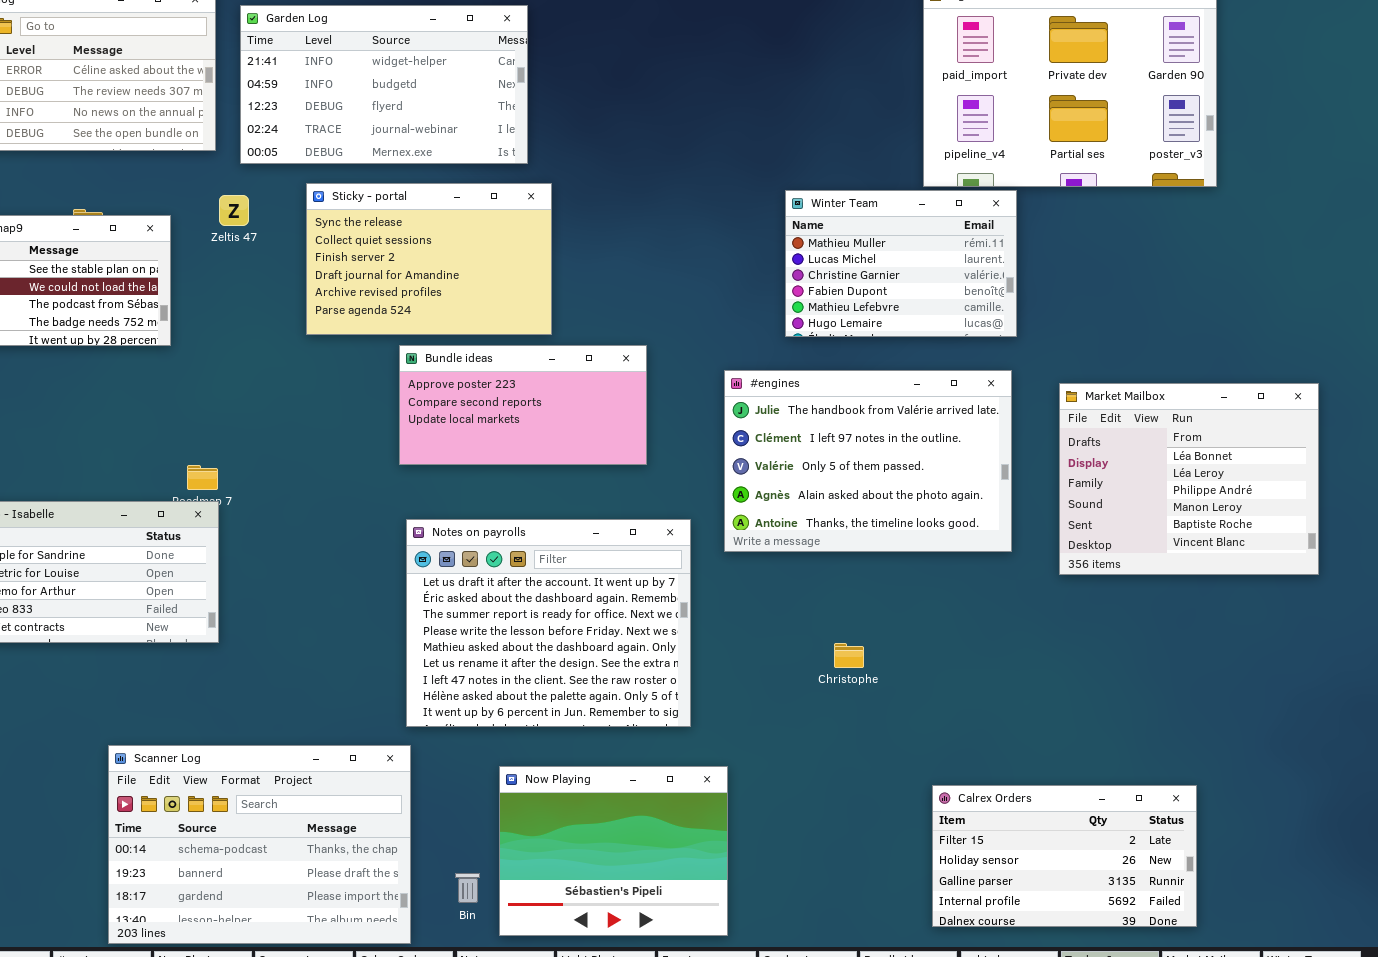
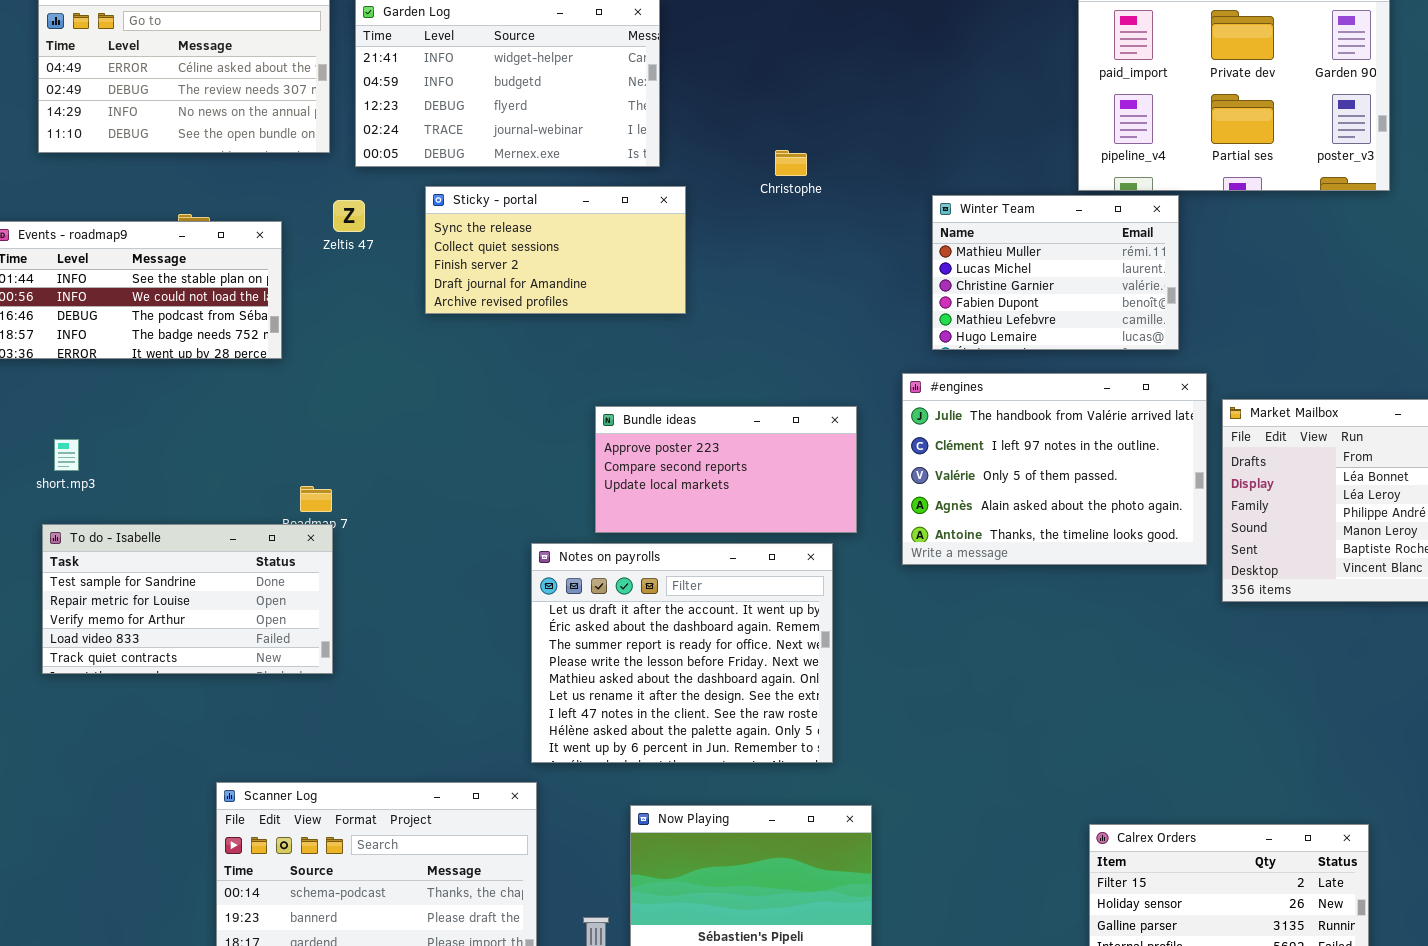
Sticky - portal: [306,183,552,335] -> [425,186,686,314], resized
Bundle ideas: [399,345,647,465] -> [595,406,857,533], moved
#engines: [724,370,1012,552] -> [902,373,1207,565], moved
Christophe: [834,643,864,668] -> [775,150,807,176], moved

